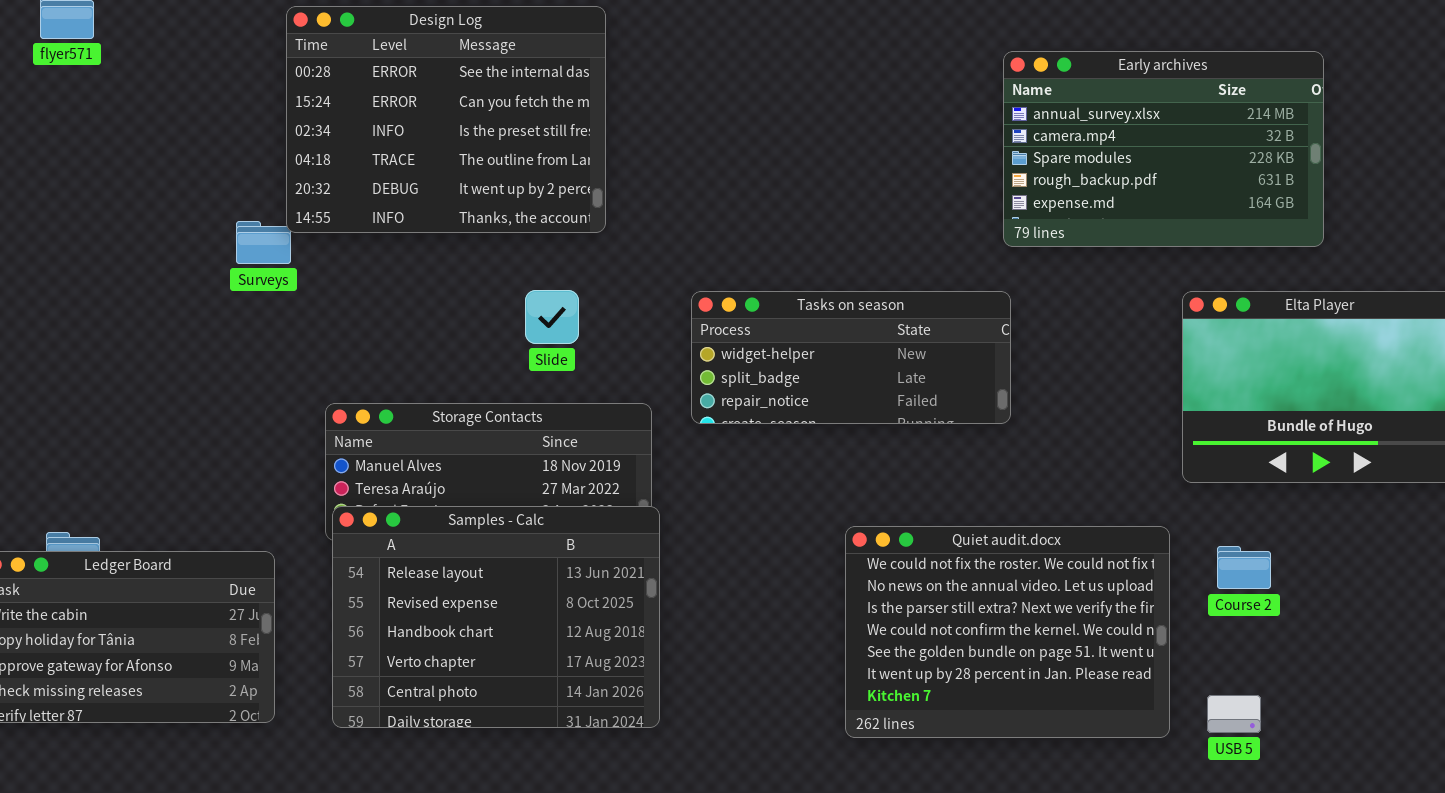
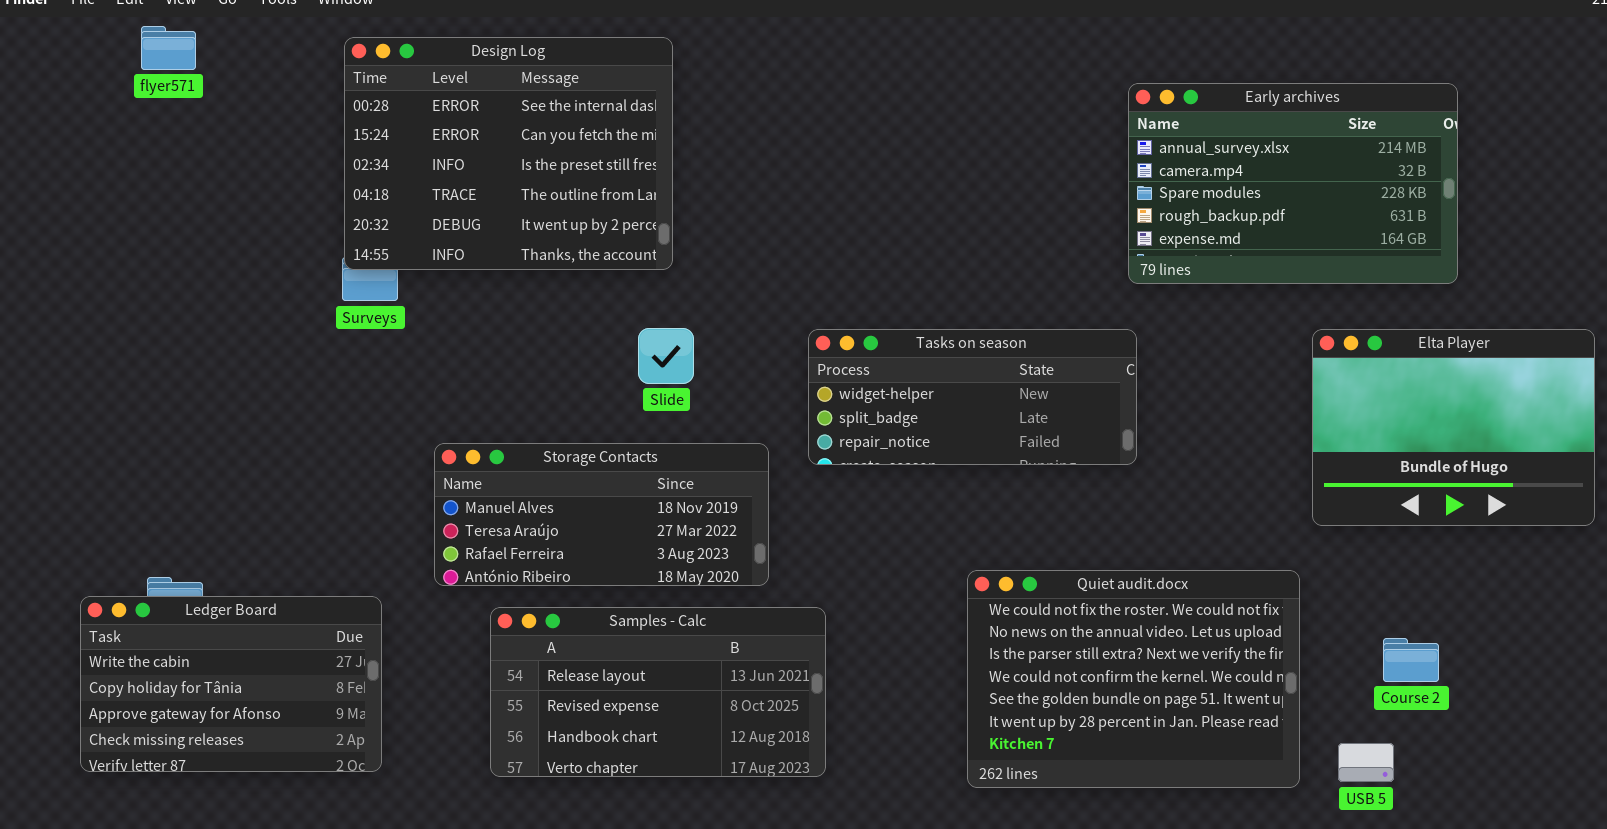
Design Log: [286,6,606,233] -> [344,37,673,270], moved
Samples - Calc: [332,506,660,728] -> [490,607,826,777], moved, resized
Course 2: [1217,546,1271,589] -> [1383,638,1439,682], moved

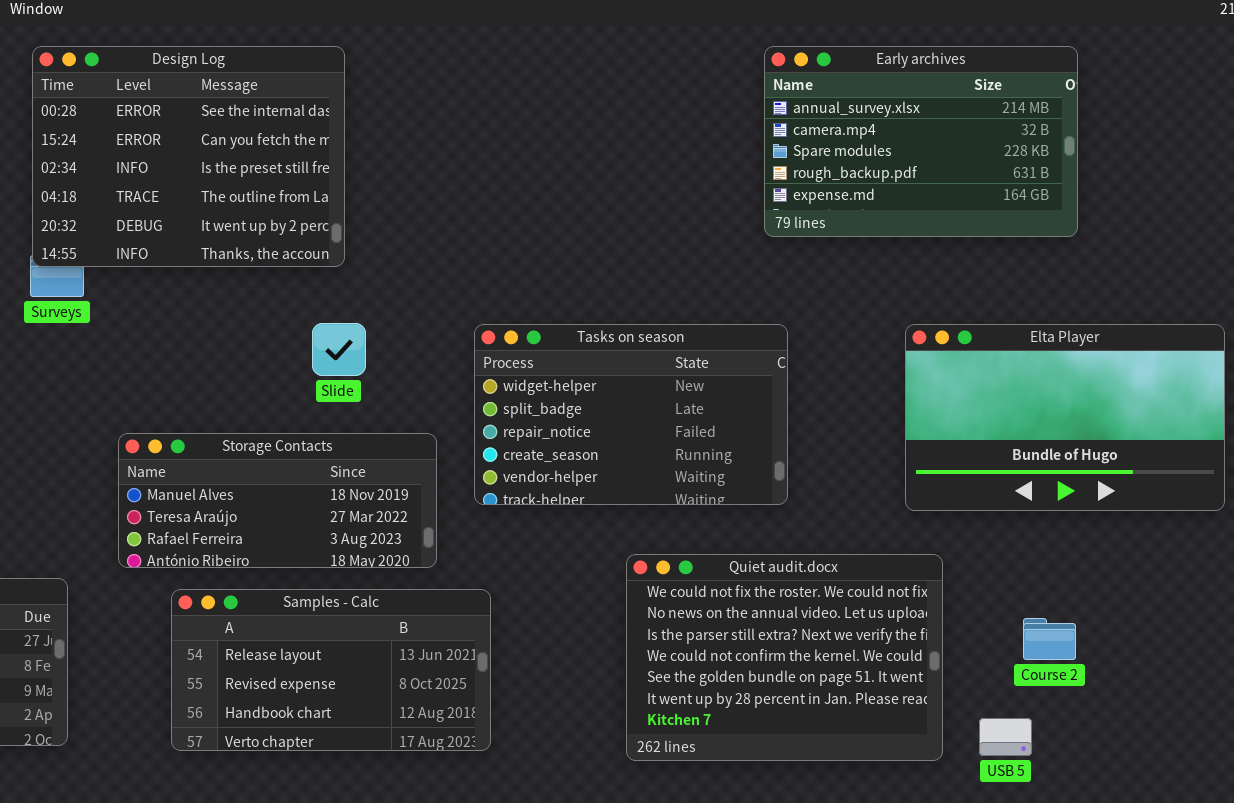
Early archives: [1128,83,1458,284] -> [764,46,1078,237], moved
Tasks on season: [808,329,1137,465] -> [474,324,788,505], resized
Elta Player: [1312,329,1595,526] -> [905,324,1225,511], resized

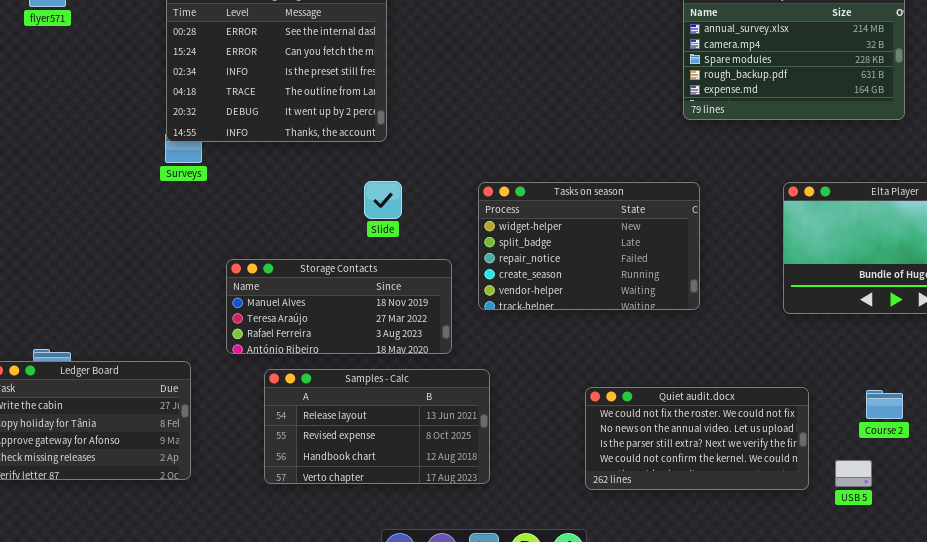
Quiet audit.docx: [626,554,943,761] -> [585,387,809,490], resized

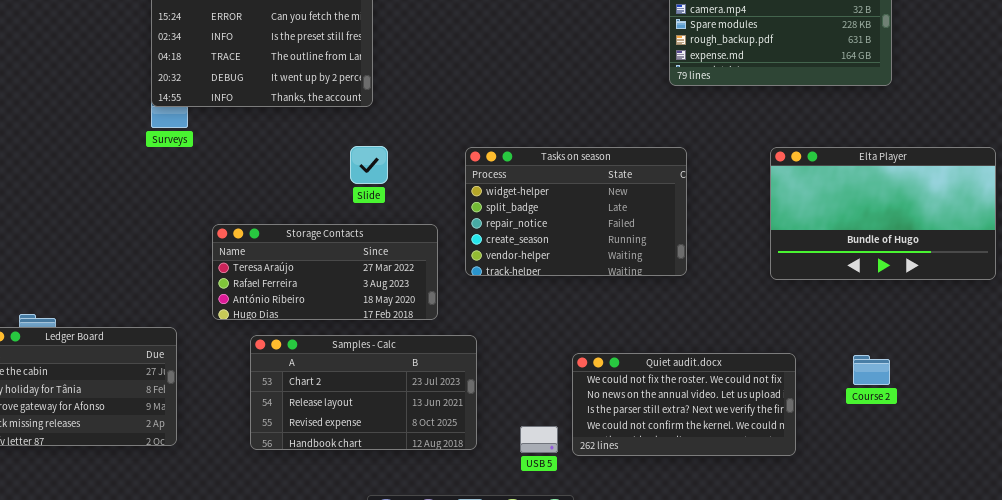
Storage Contacts: [226,259,452,354] -> [212,224,438,320], scrolled down 1 row
Samples - Calc: [264,369,490,484] -> [250,335,477,450], scrolled up 1 row
USB 5: [835,460,872,487] -> [520,426,558,453], moved

